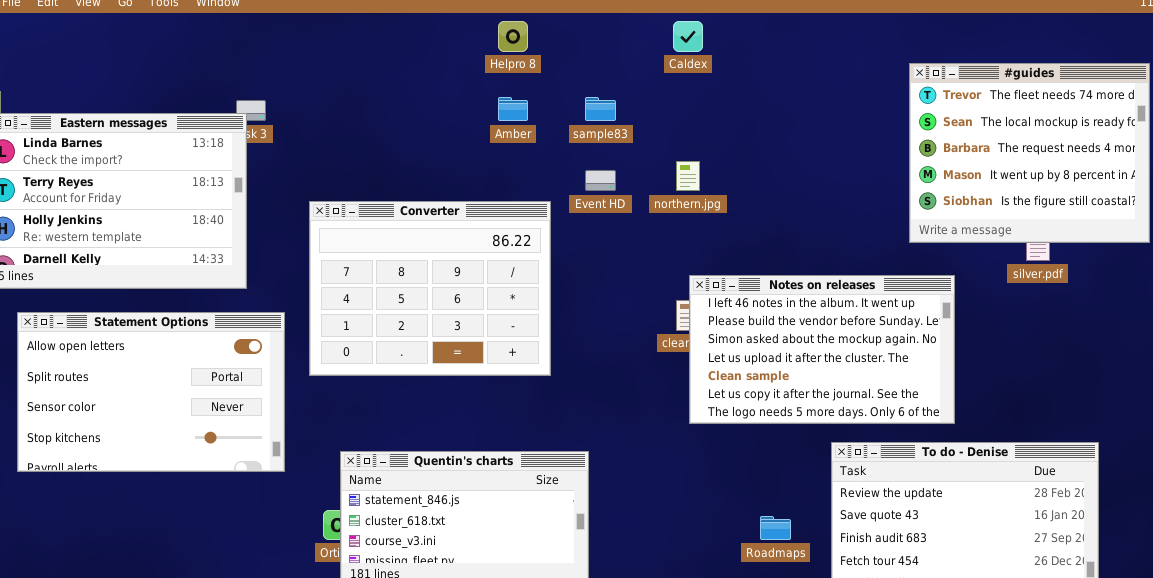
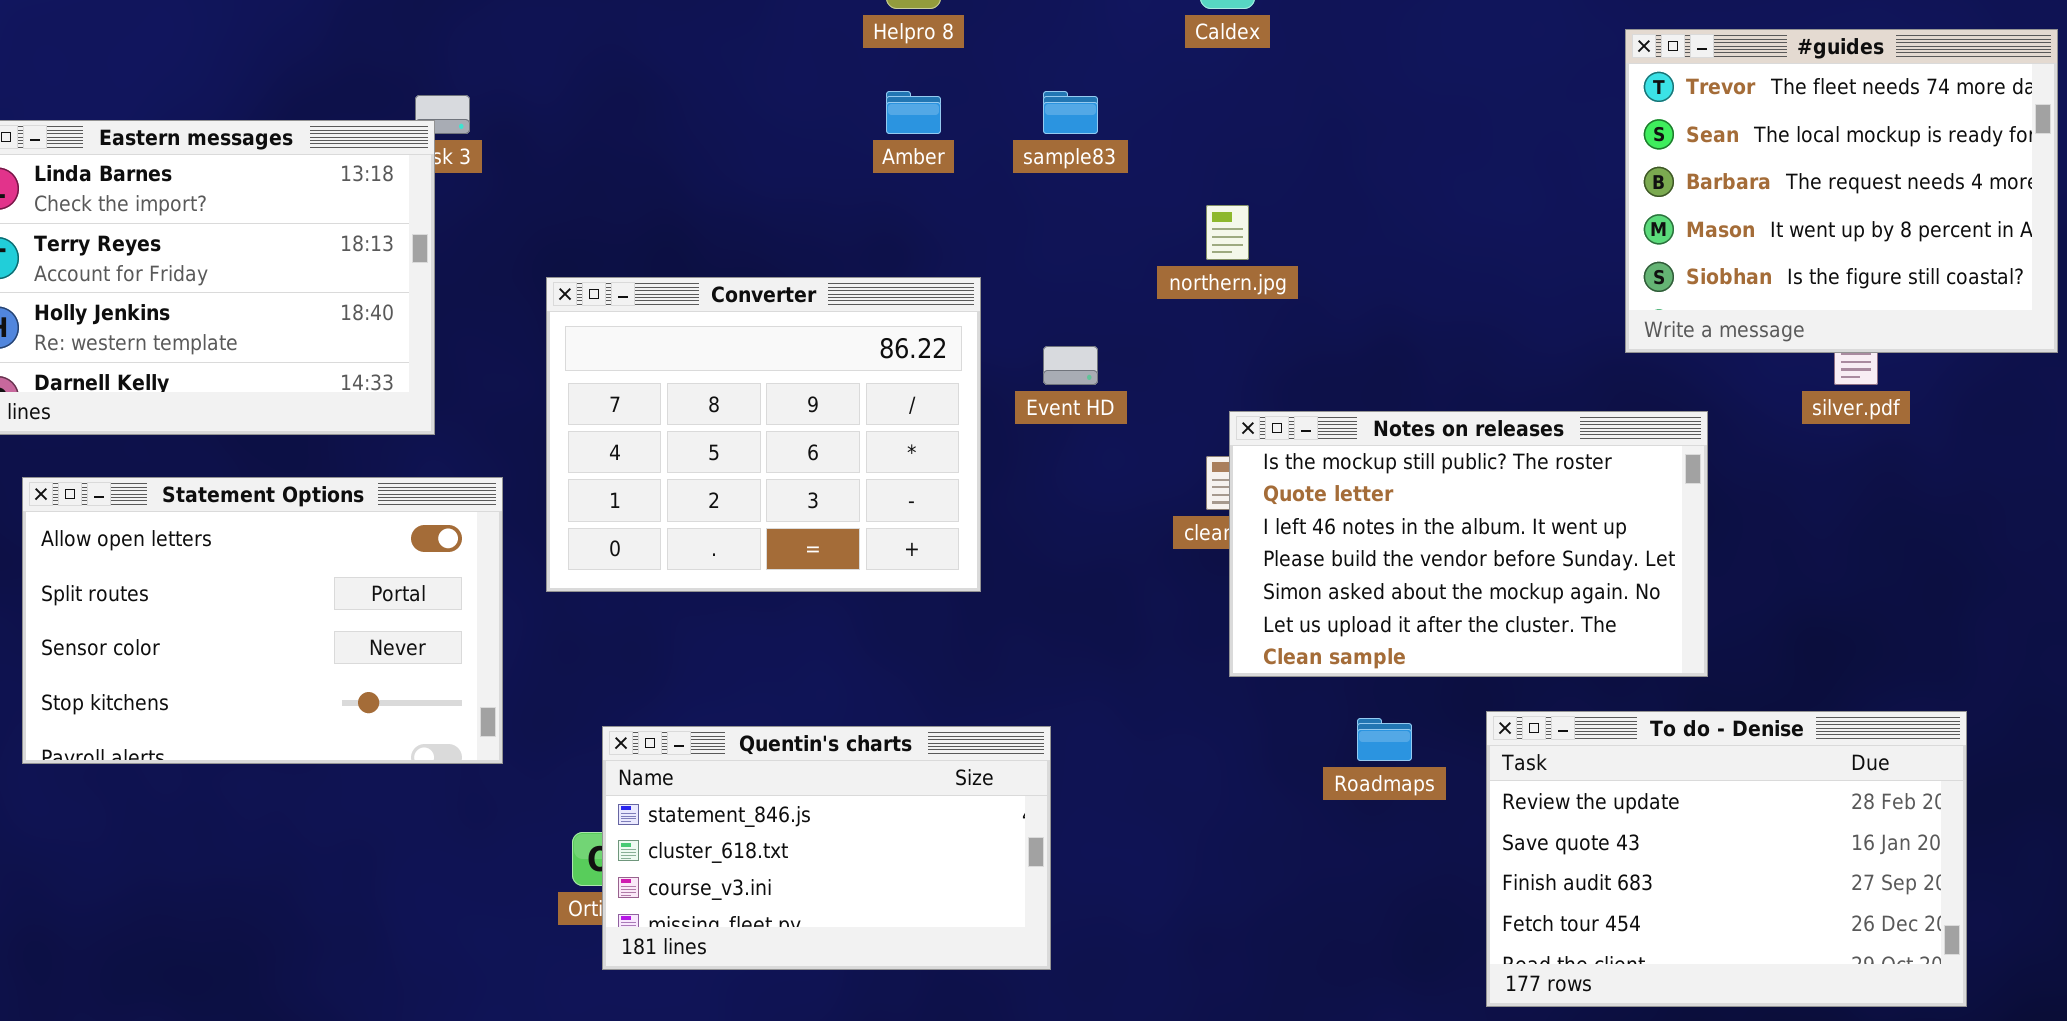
Event HD: [585,170,616,191] -> [1043,346,1098,385], moved
Notes on releases: [689,275,955,424] -> [1229,411,1708,677], scrolled up 2 rows
Roadmaps: [760,516,791,540] -> [1357,718,1412,761], moved

